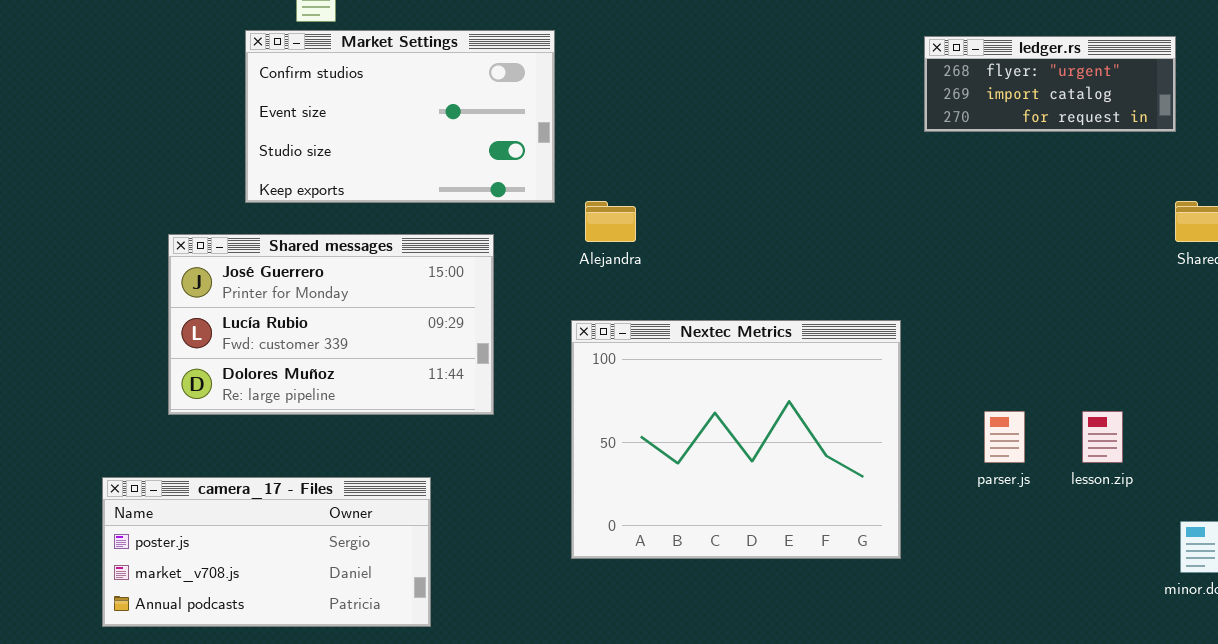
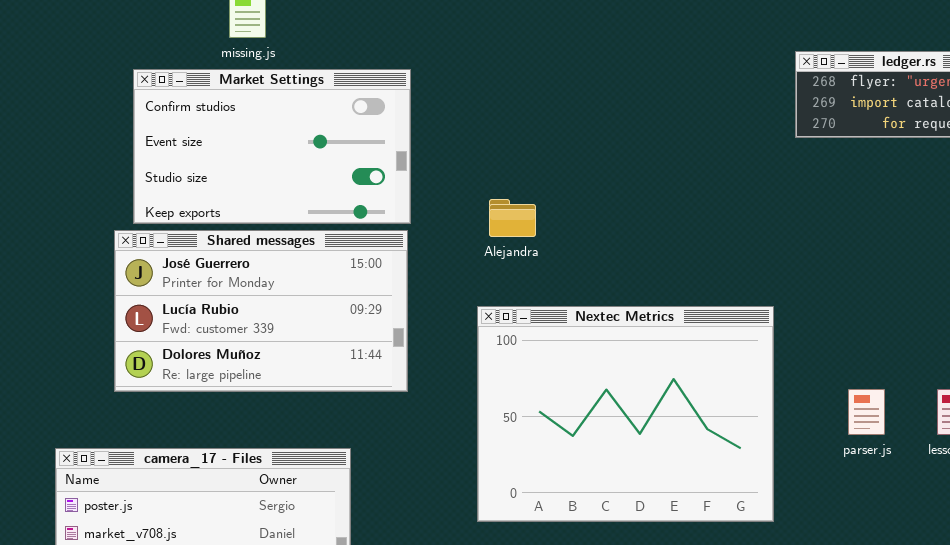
Market Settings: [245,30,555,203] -> [133,69,411,224], moved

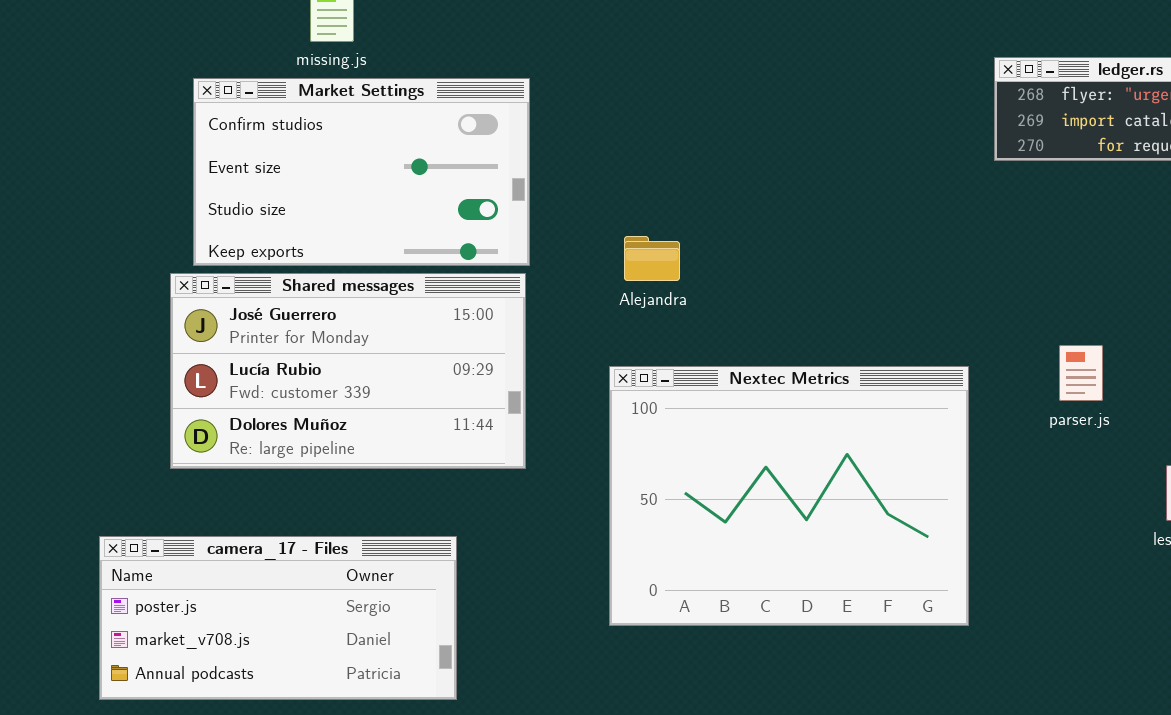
parser.js: [848,389,885,435] -> [1059,345,1103,401], moved

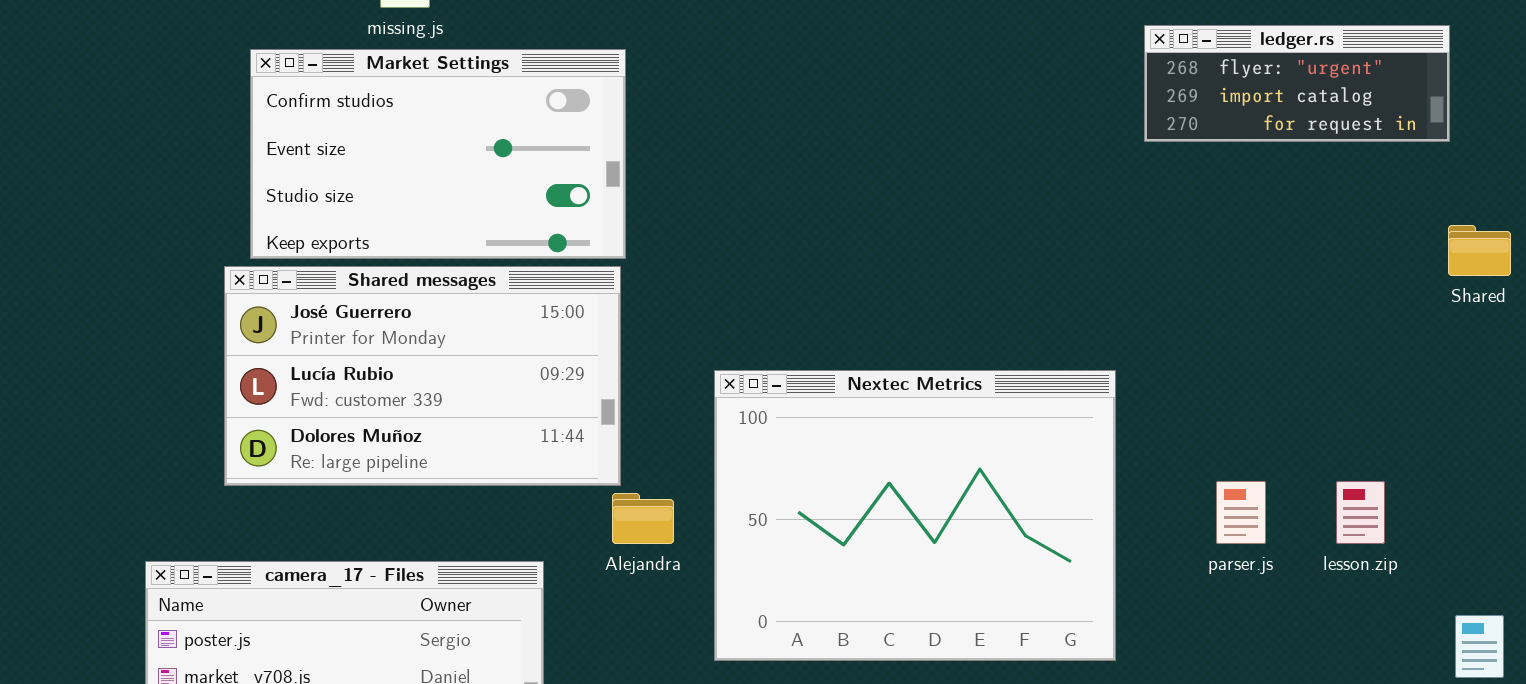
Alejandra: [624,236,680,281] -> [612,493,674,544], moved
parser.js: [1059,345,1103,401] -> [1216,481,1266,544], moved

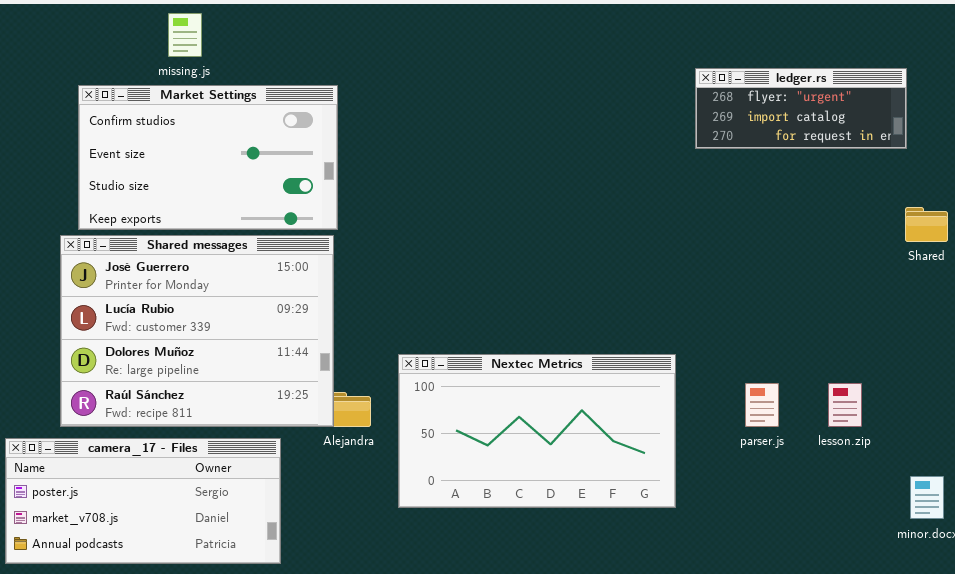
Shared messages: [224,266,621,486] -> [60,235,334,427], resized
Nextec Metrics: [714,370,1116,661] -> [398,354,676,508], resized

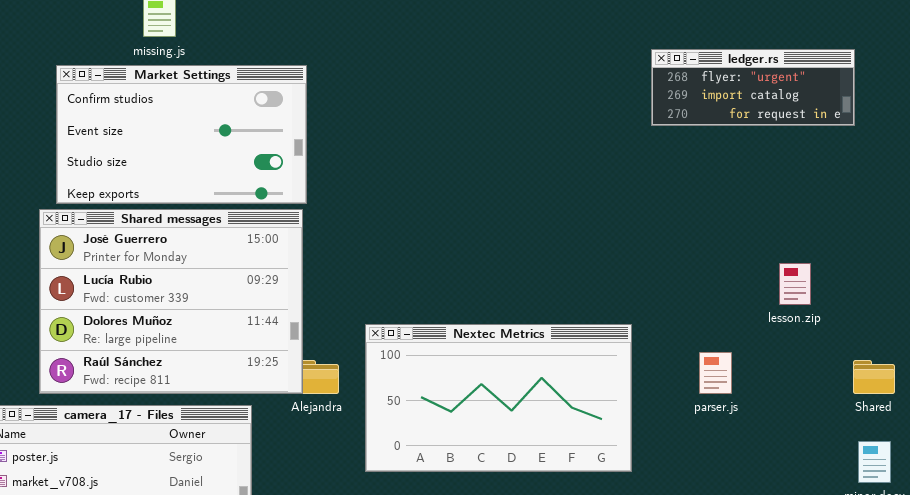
Shared: [905,207,948,242] -> [853,360,895,394], moved
lesson.zip: [828,383,862,427] -> [779,263,811,305], moved

